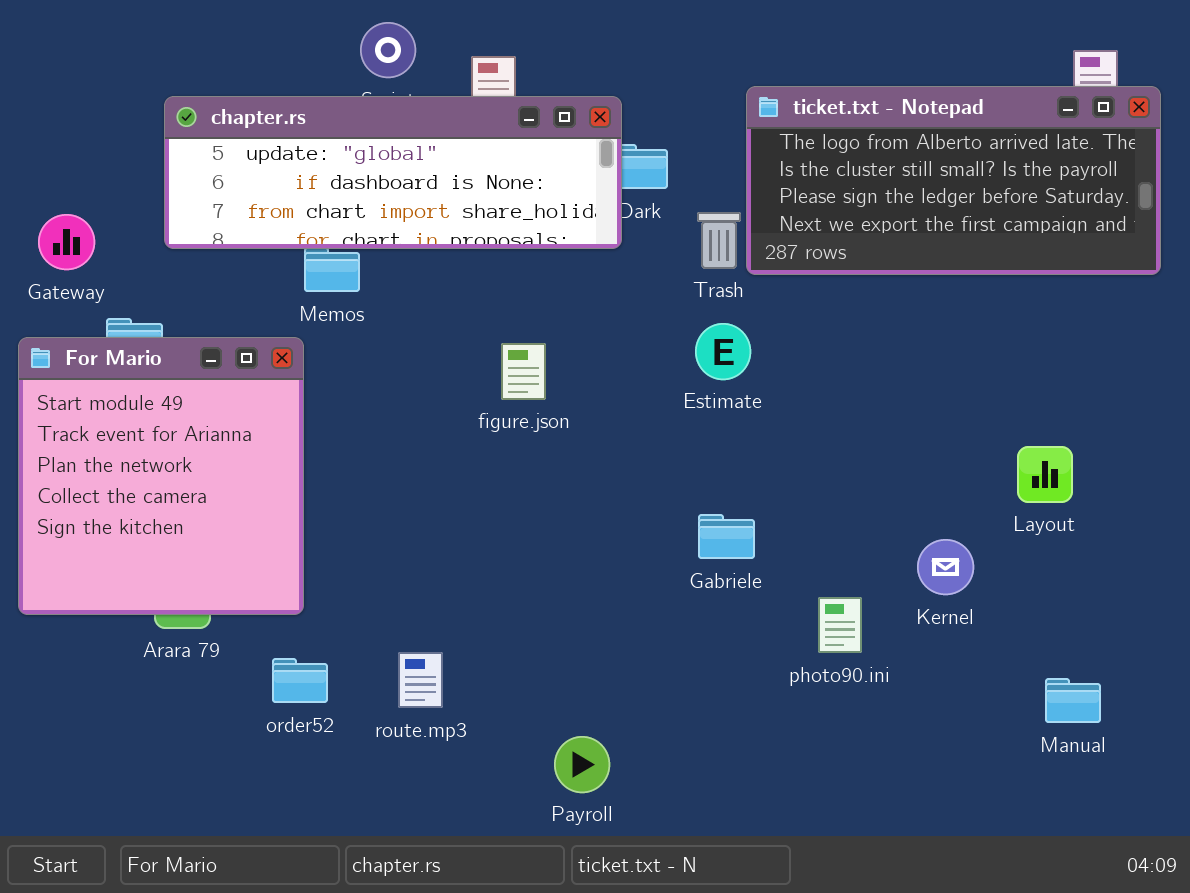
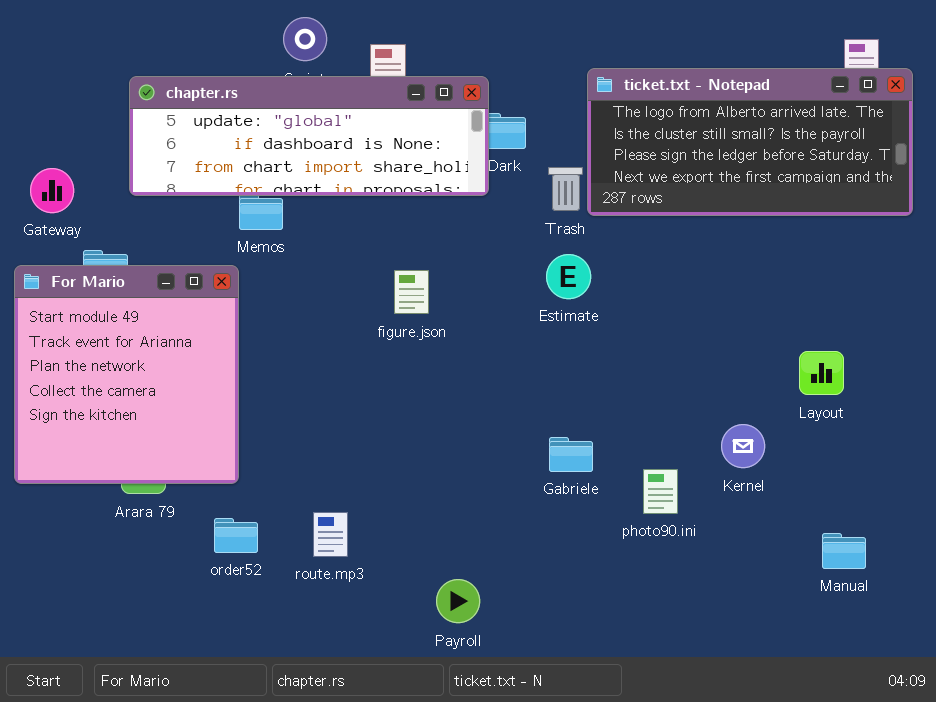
Gabriele: [698,514,755,559] -> [549,437,593,472], moved

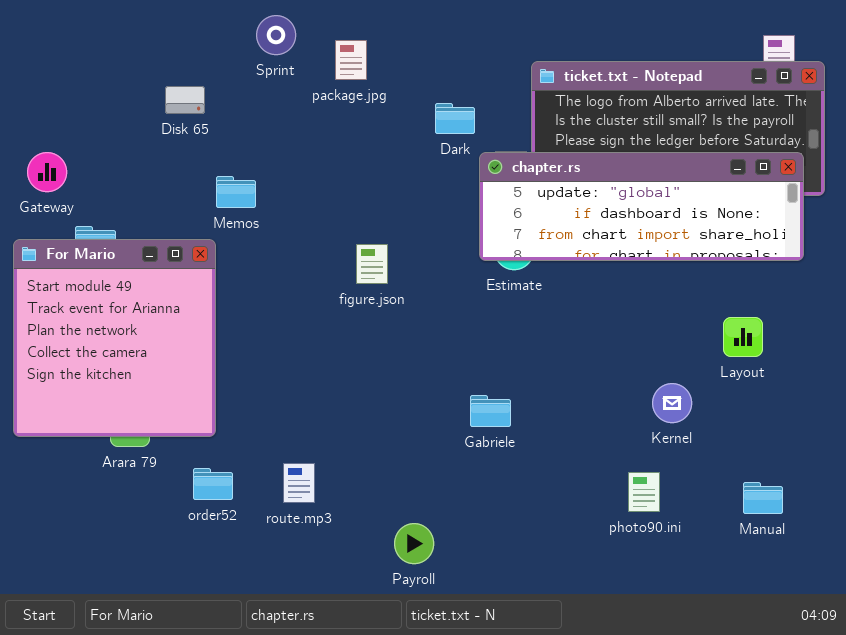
chapter.rs: [129,76,489,196] -> [479,152,804,261], moved
Gabriele: [549,437,593,472] -> [470,395,511,427], moved
photo90.ini: [643,469,678,514] -> [628,472,660,512], moved

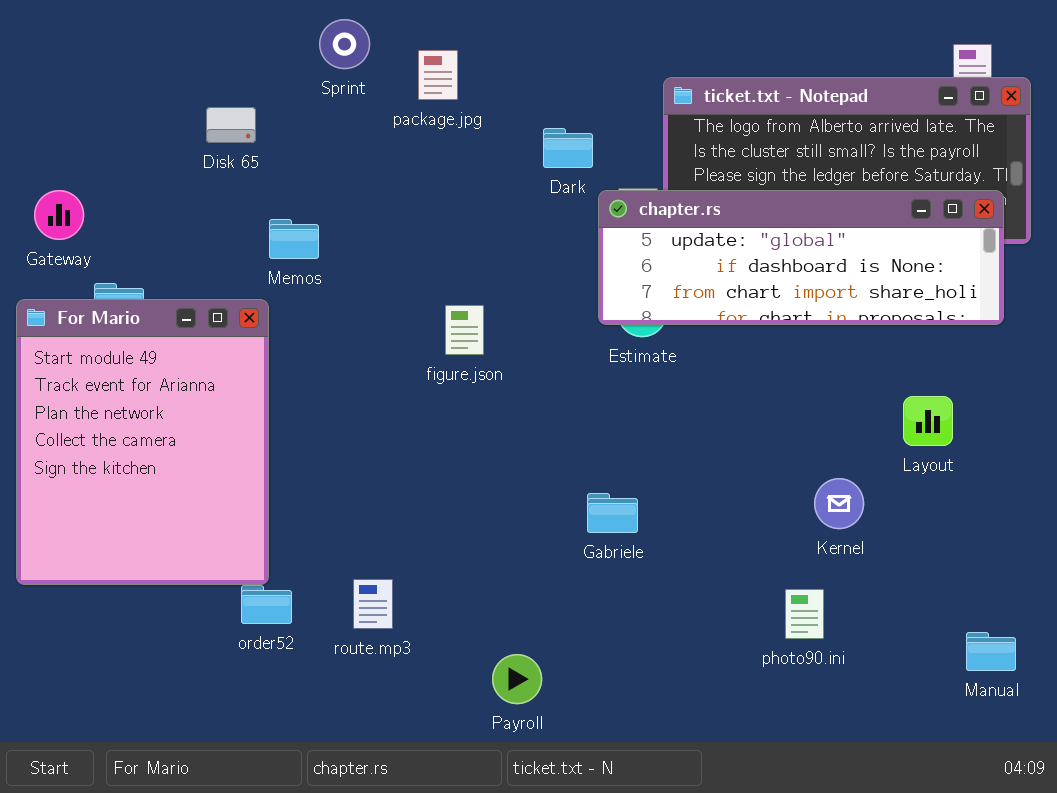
For Mario: [13,239,216,437] -> [16,299,269,585], resized
Manual: [743,482,783,514] -> [966,632,1016,671], moved

